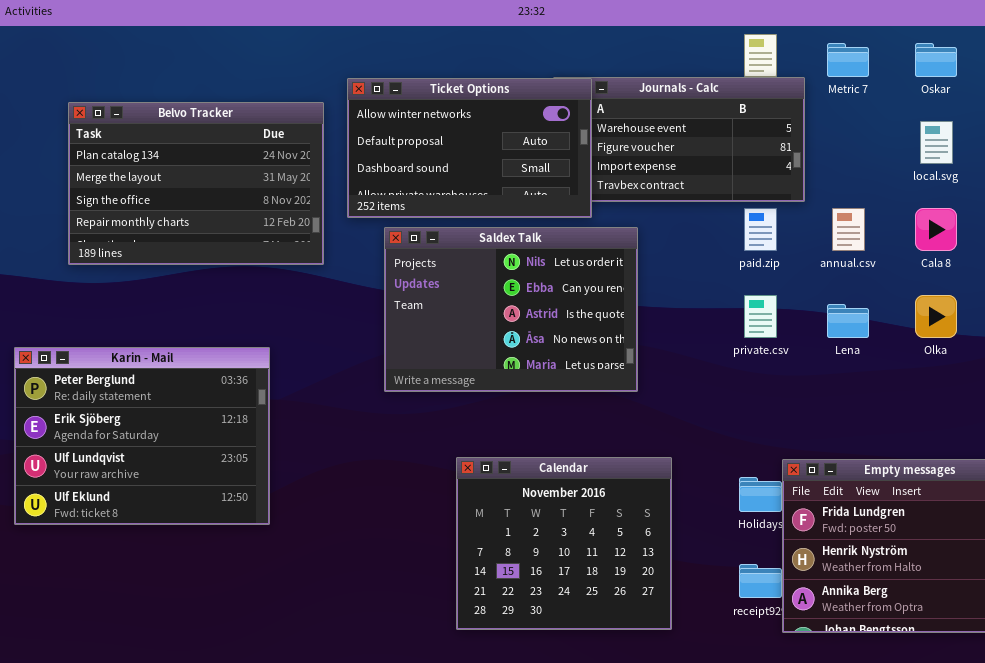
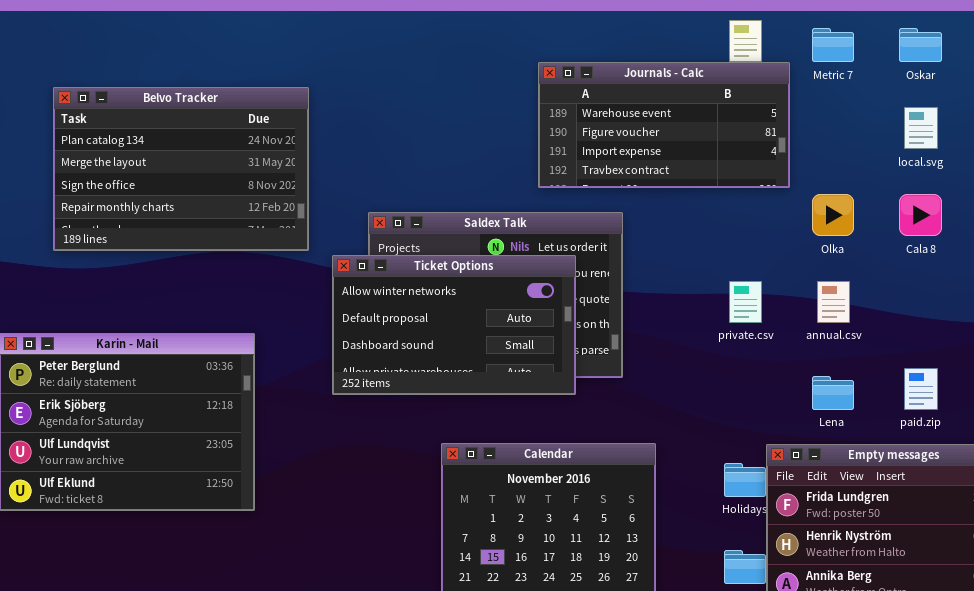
Ticket Options: [347,78,592,218] -> [332,255,576,395], moved
paid.zip: [744,208,777,251] -> [904,368,938,410], moved
annual.csv: [832,208,865,251] -> [817,281,850,323], moved
Olka: [915,295,957,338] -> [812,194,854,236], moved
Lena: [827,304,869,338] -> [812,376,854,410], moved

